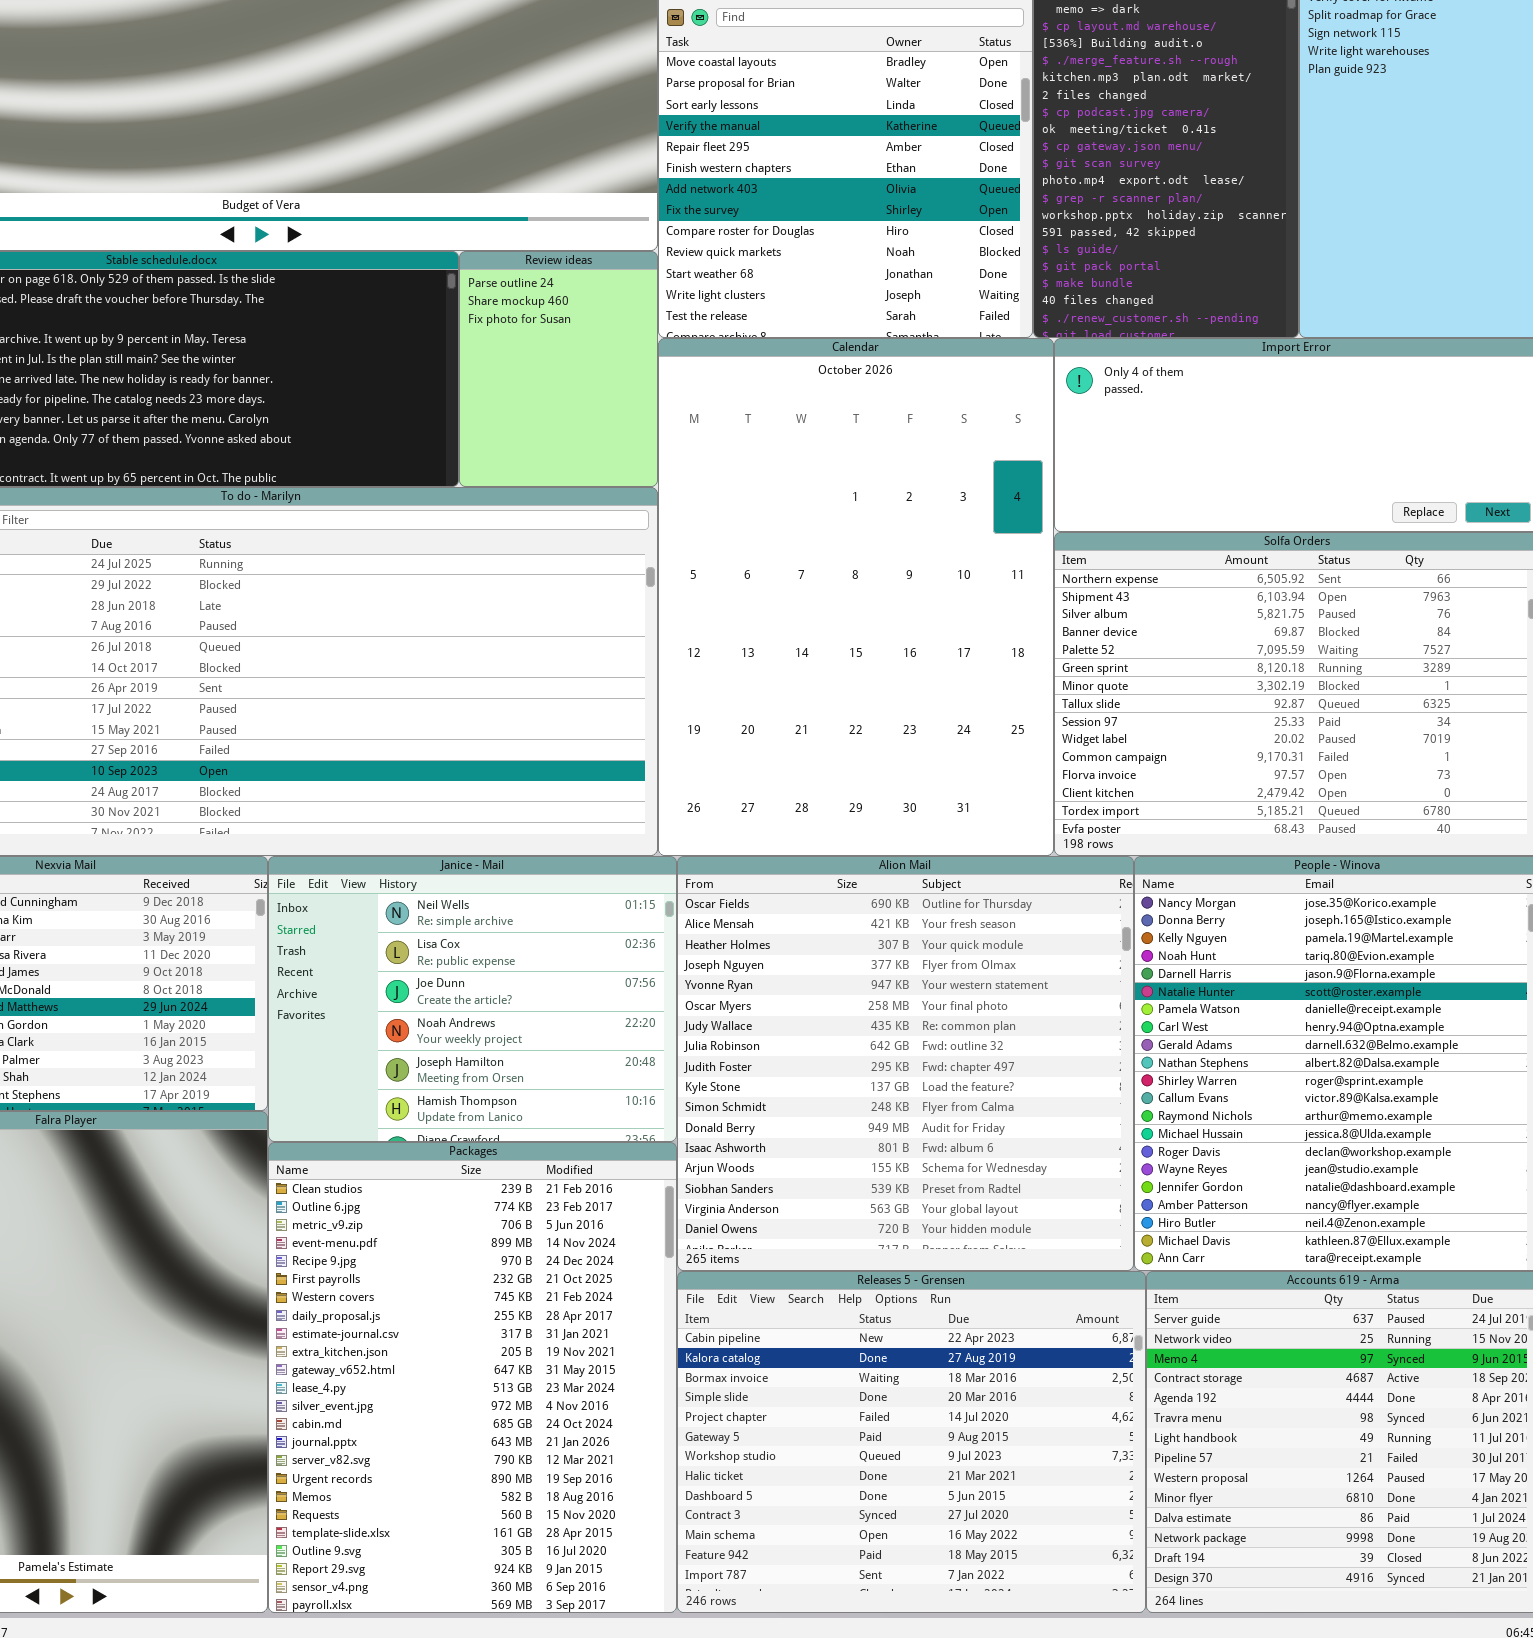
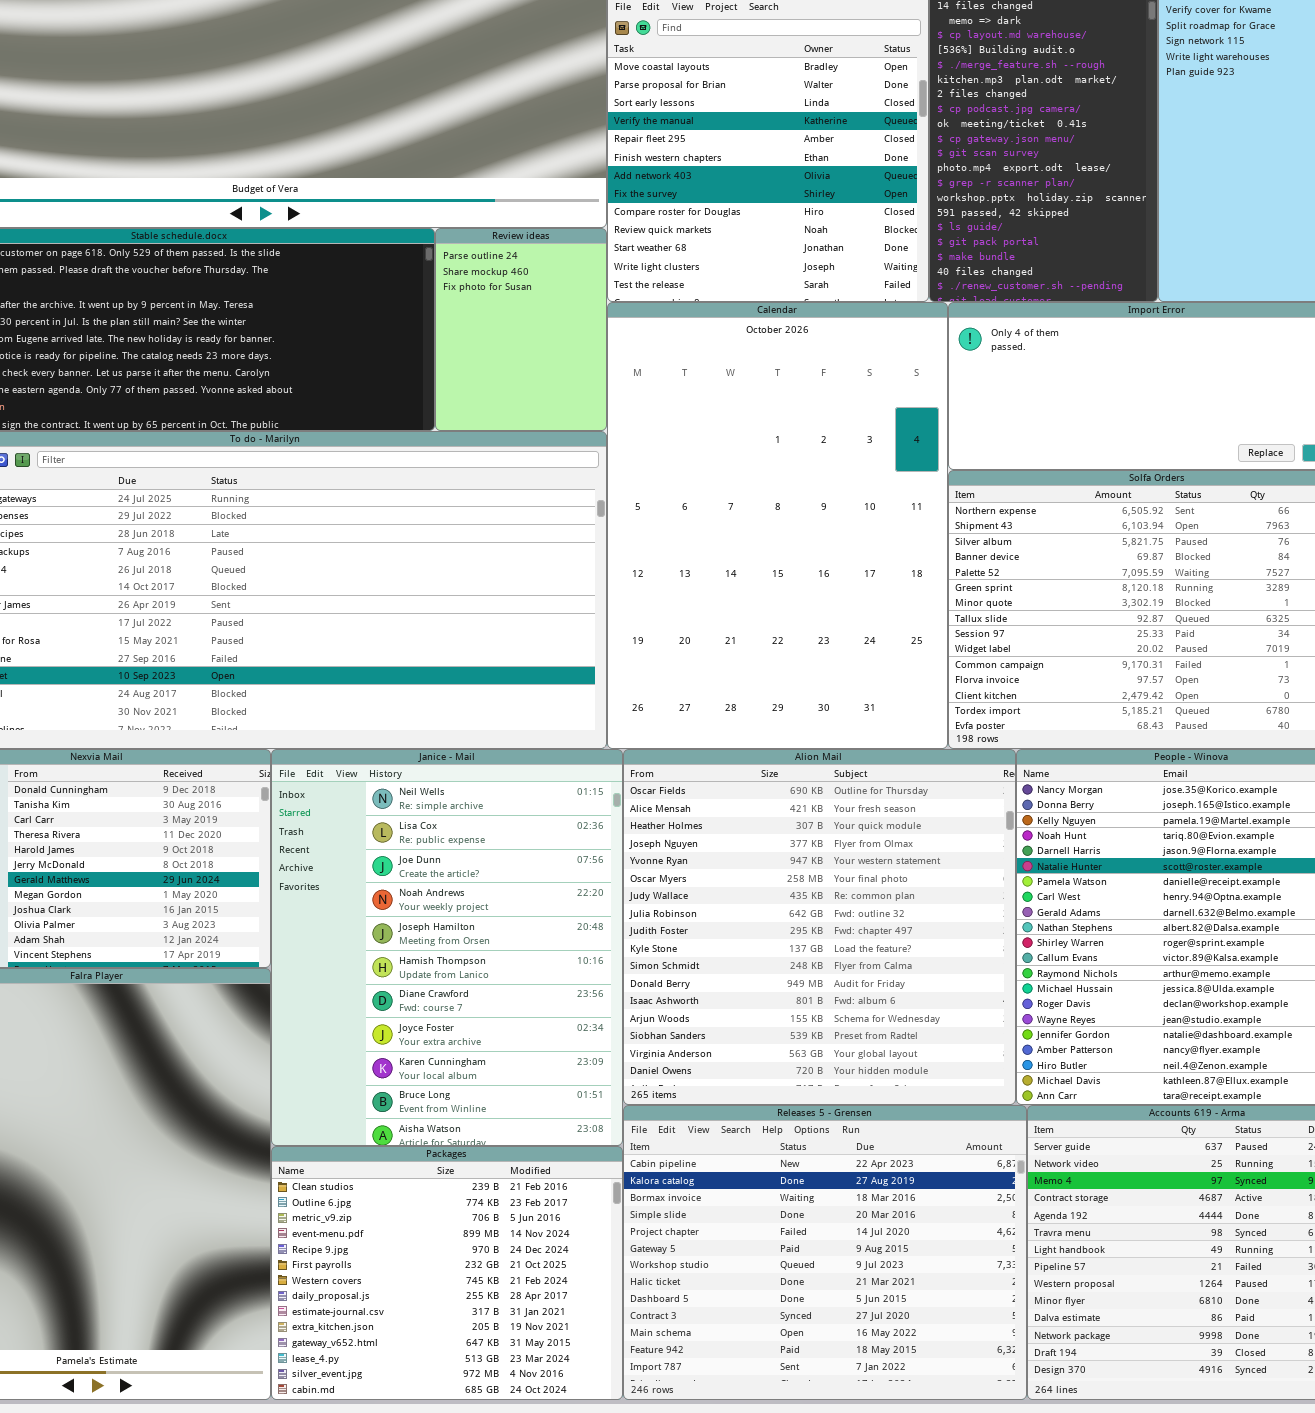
Janice - Mail: [268,856,677,1142] -> [271,749,623,1146], resized
Packages: [268,1142,677,1613] -> [271,1146,623,1400], resized

